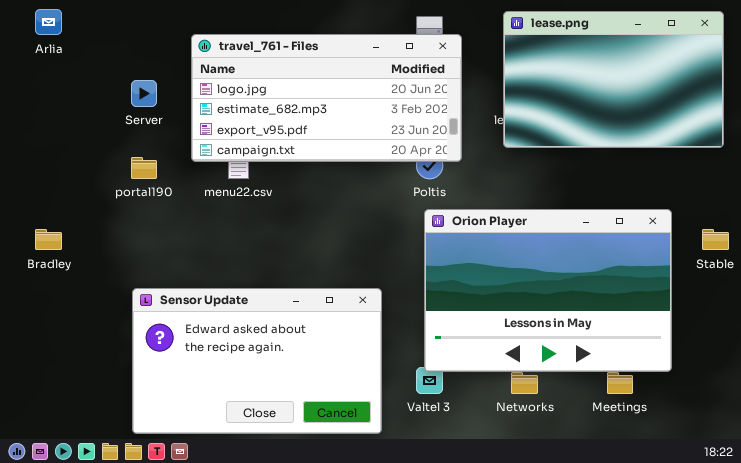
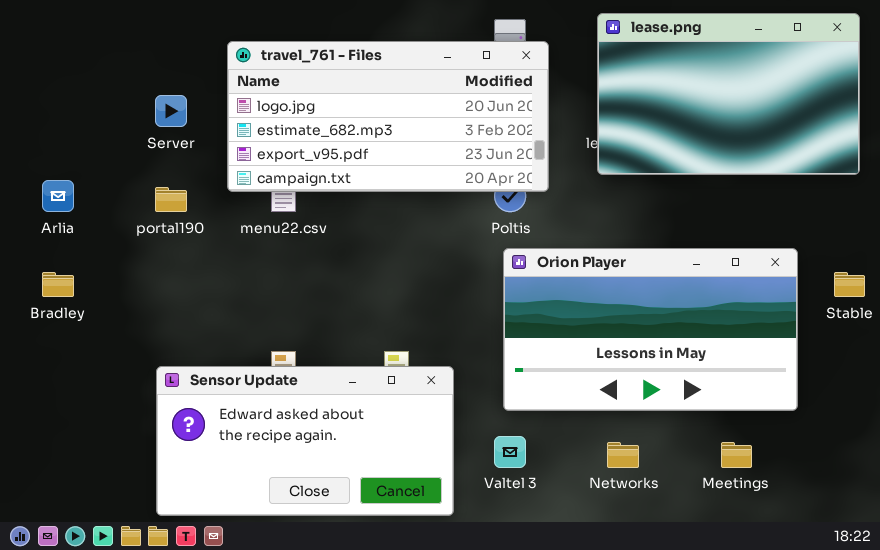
Arlia: [35,9,62,35] -> [42,180,74,212], moved
Orion Player: [424,209,672,372] -> [503,248,798,411], resized
Sensor Update: [132,288,382,434] -> [156,366,454,516], resized

